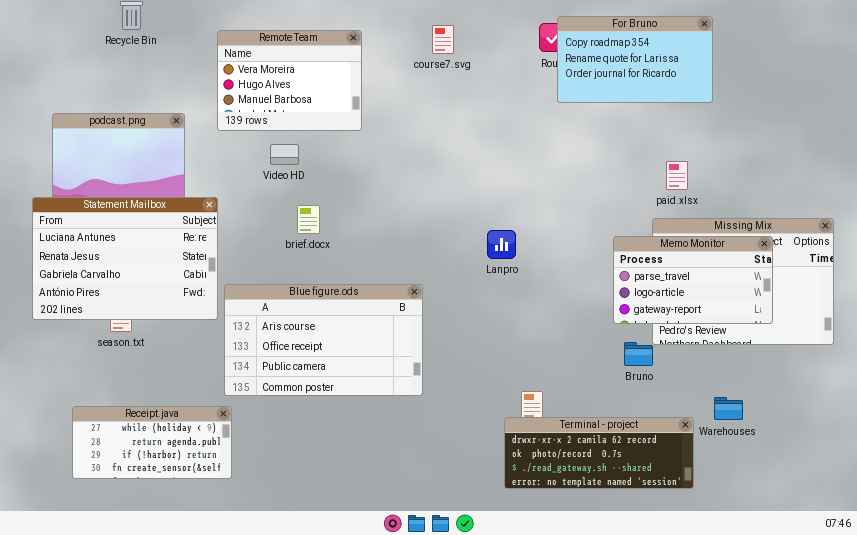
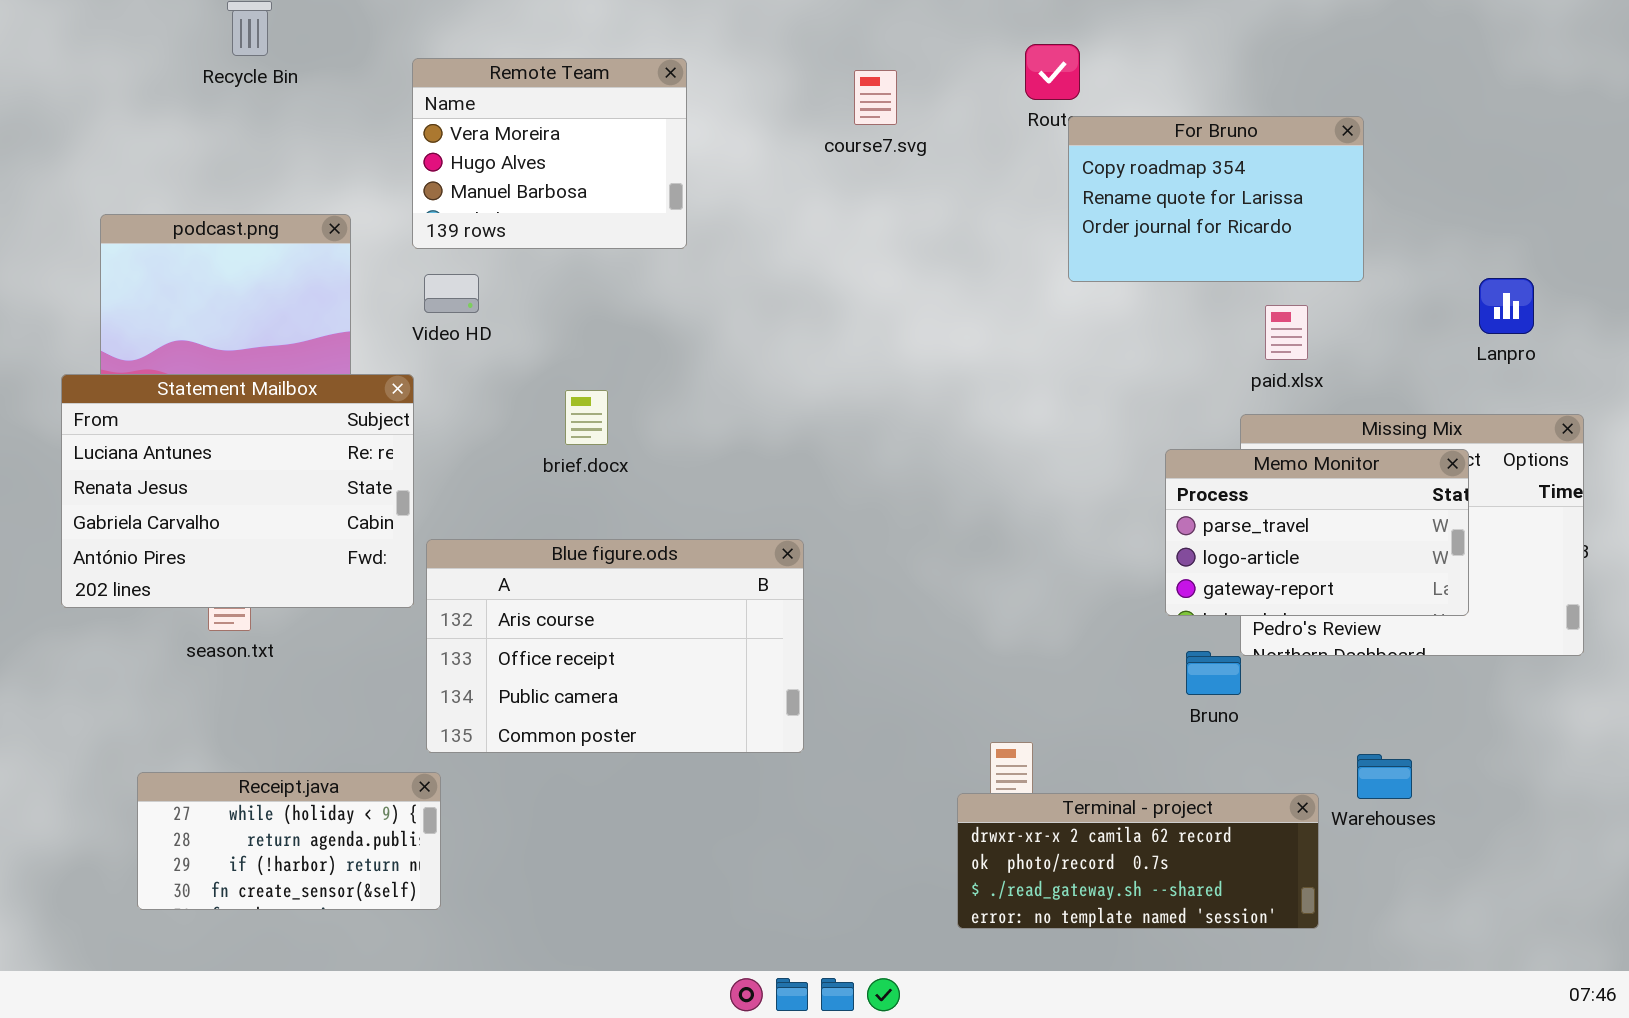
For Bruno: [557,16,713,103] -> [1068,116,1364,282], moved
course7.svg: [432,25,454,54] -> [854,70,897,125], moved
Video HD: [270,144,299,165] -> [424,274,479,313], moved
Lanpro: [487,230,516,259] -> [1479,278,1534,334], moved

